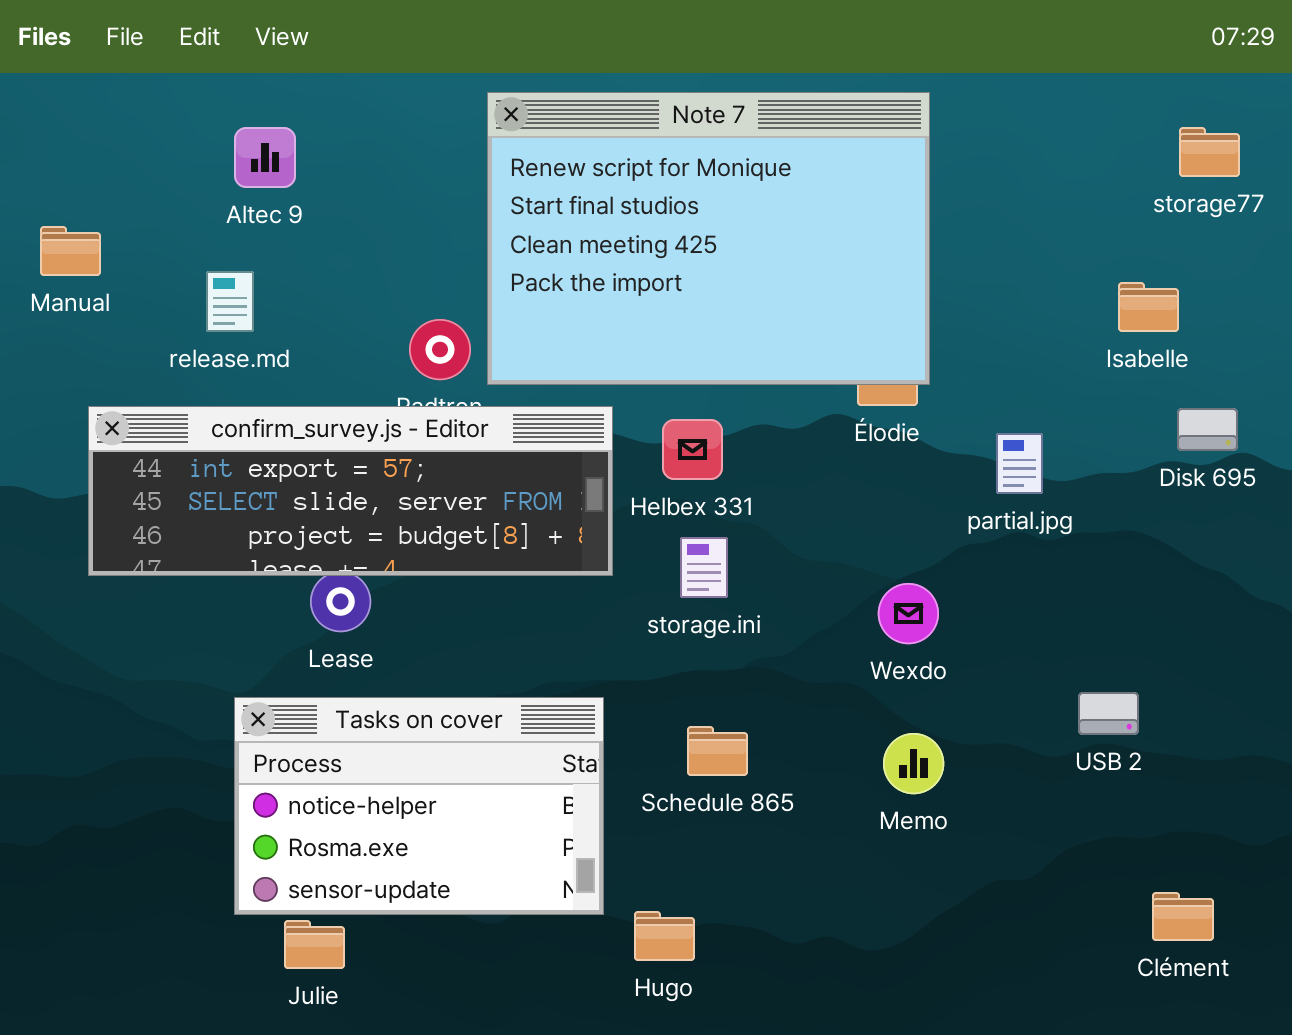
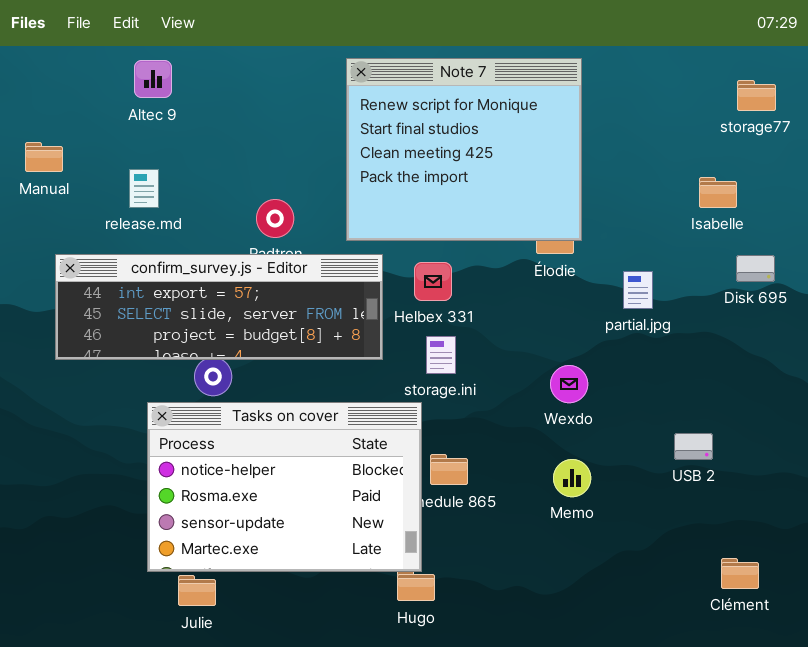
Note 7: [487,92,930,385] -> [346,58,582,241], resized
Altec 9: [234,127,296,188] -> [134,60,172,98], moved
Tasks on cover: [234,697,604,915] -> [147,402,422,572], resized

